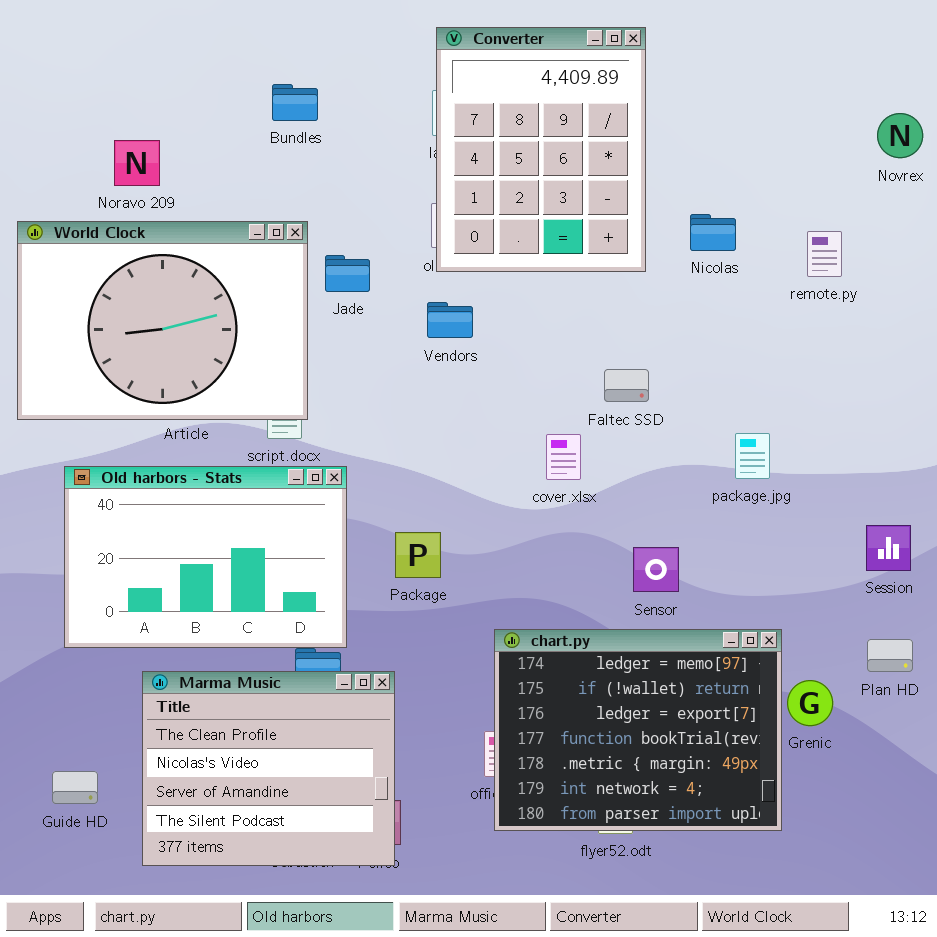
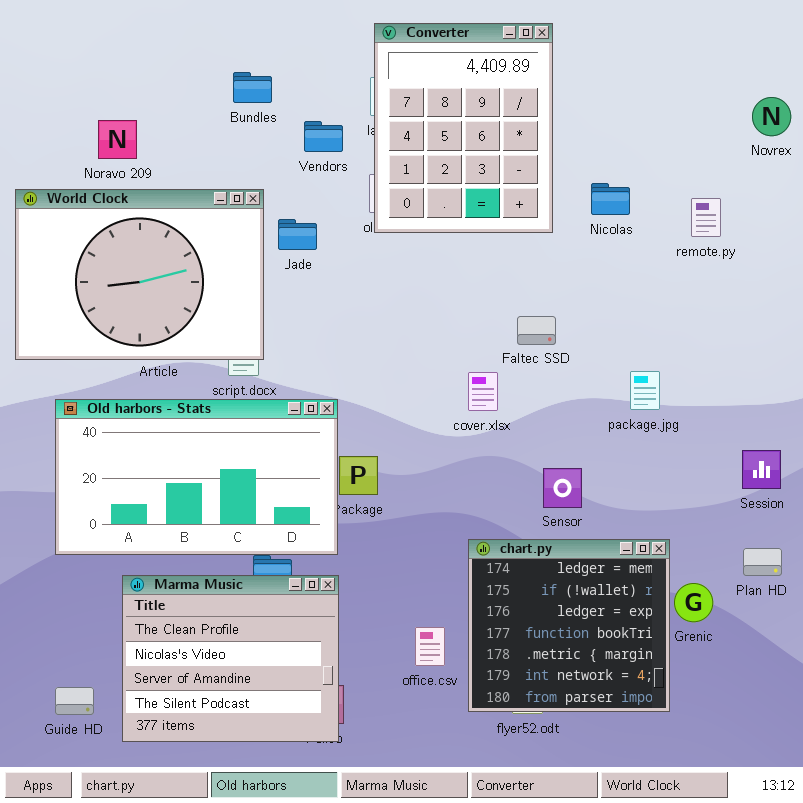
Vendors: [427,302,473,338] -> [304,121,343,152], moved
Old harbors - Stats: [64,466,347,648] -> [55,399,338,555], resized
chart.py: [494,629,782,831] -> [468,539,670,712], resized
Guide HD: [52,771,98,804] -> [55,687,94,715], moved

